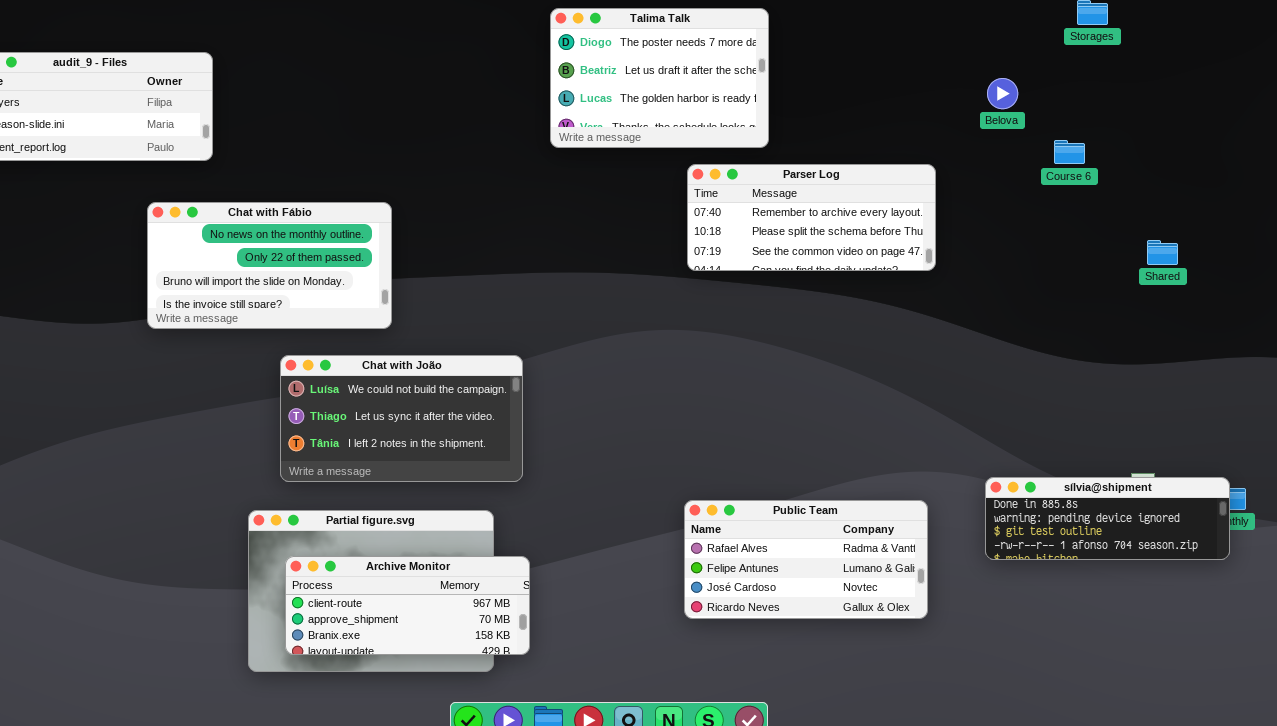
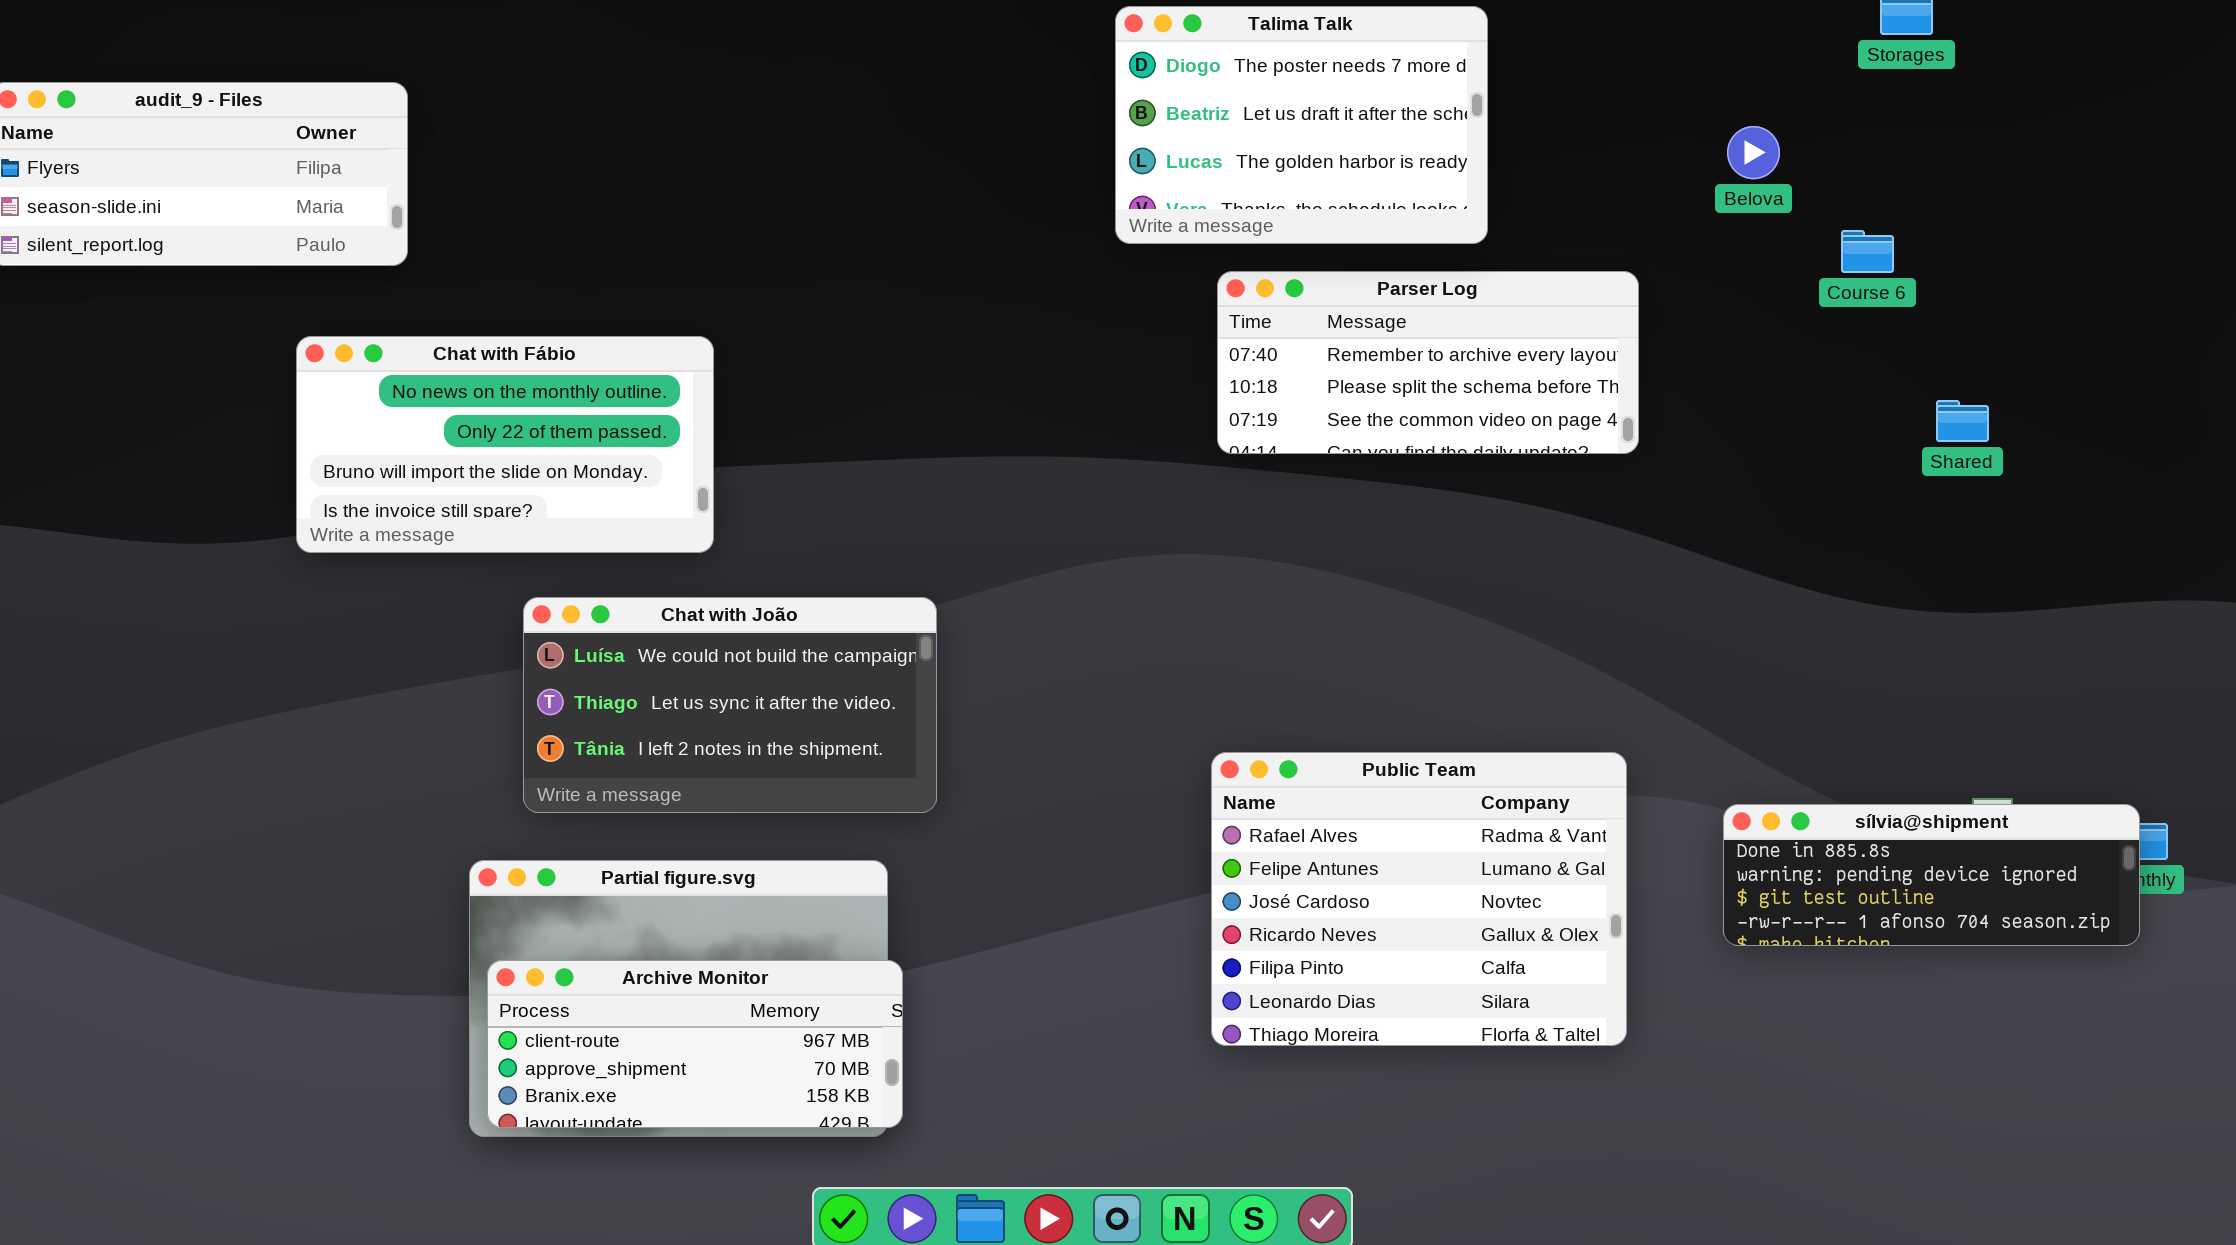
Talima Talk: [550,8,769,148] -> [1115,6,1488,244], moved
Shared: [1147,240,1178,265] -> [1936,400,1989,442], moved
Public Team: [684,500,928,619] -> [1211,752,1627,1046], resized
Archive Monitor: [285,556,530,655] -> [487,960,903,1128], moved

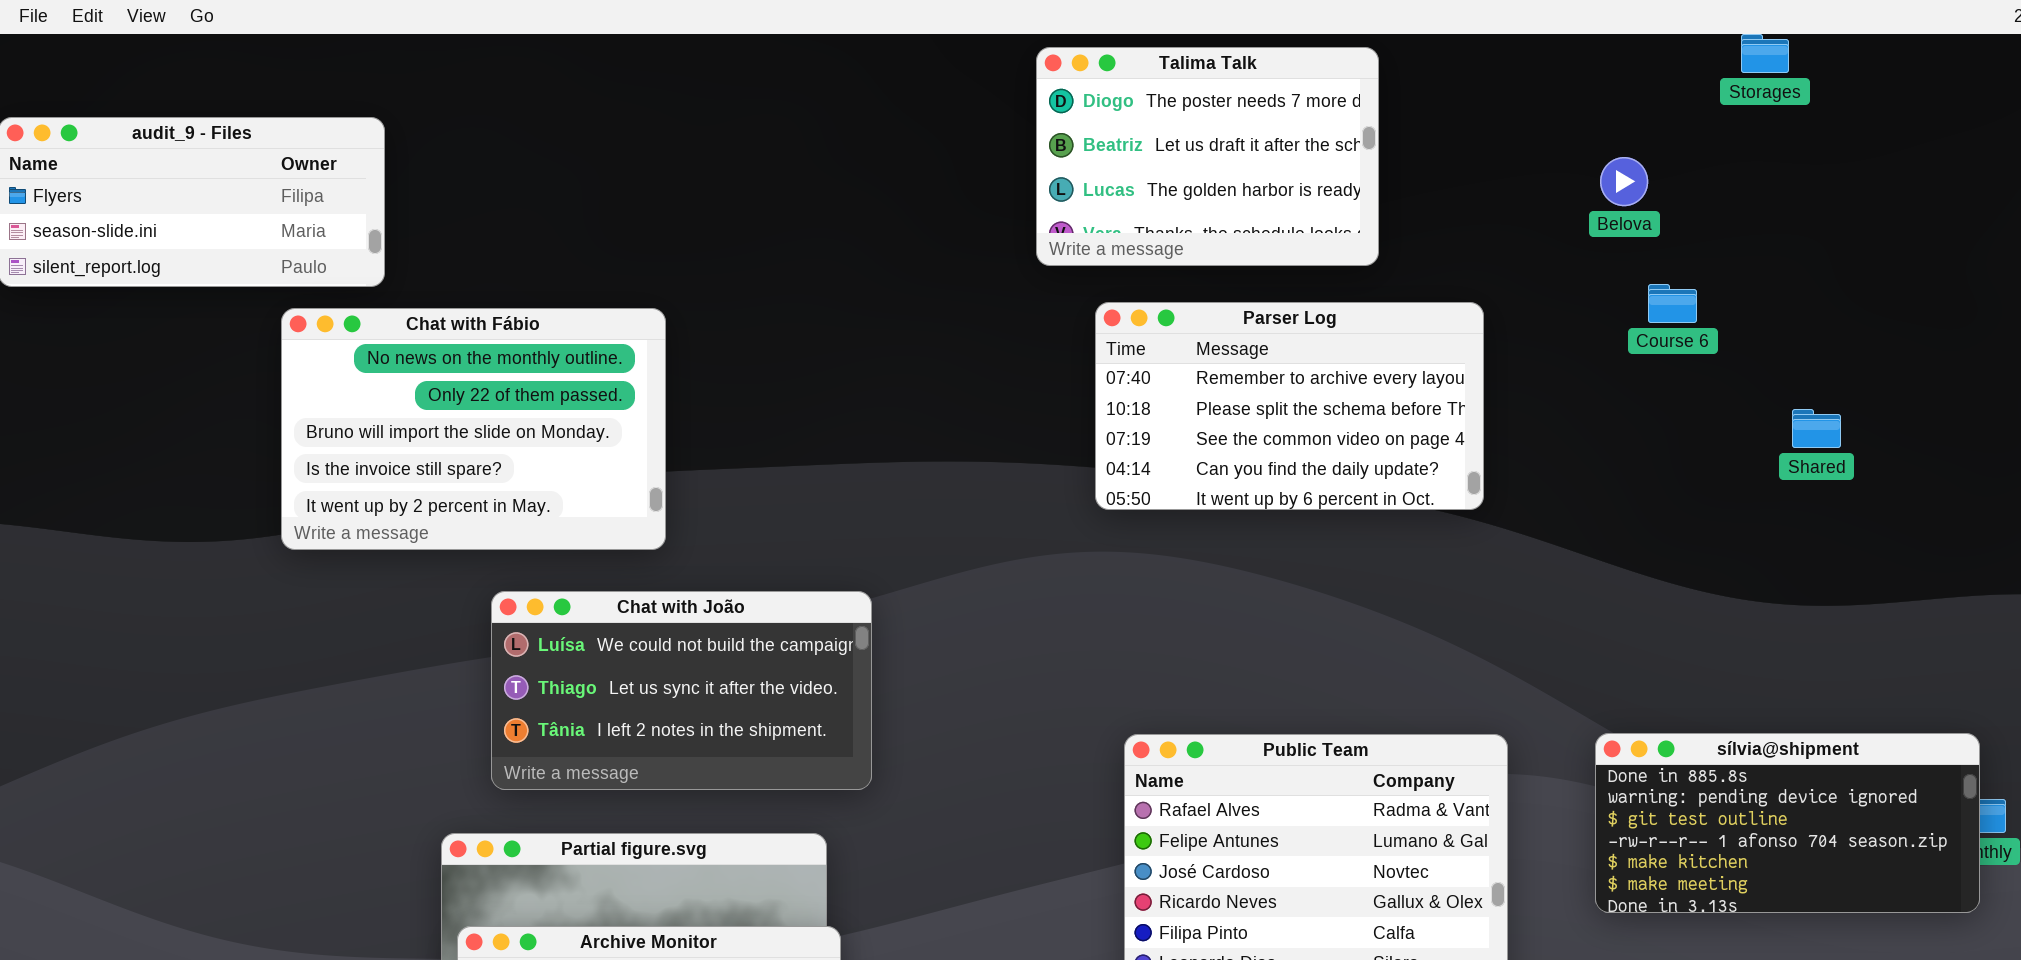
Course 6: [1841,230,1894,273] -> [1648,284,1697,323], moved
Parser Log: [1217,271,1639,454] -> [1095,302,1484,510], moved, resized
Chat with Fábio: [296,336,714,553] -> [281,308,666,550], resized
sílvia@shipment: [1723,804,2140,946] -> [1595,733,1980,913], resized

